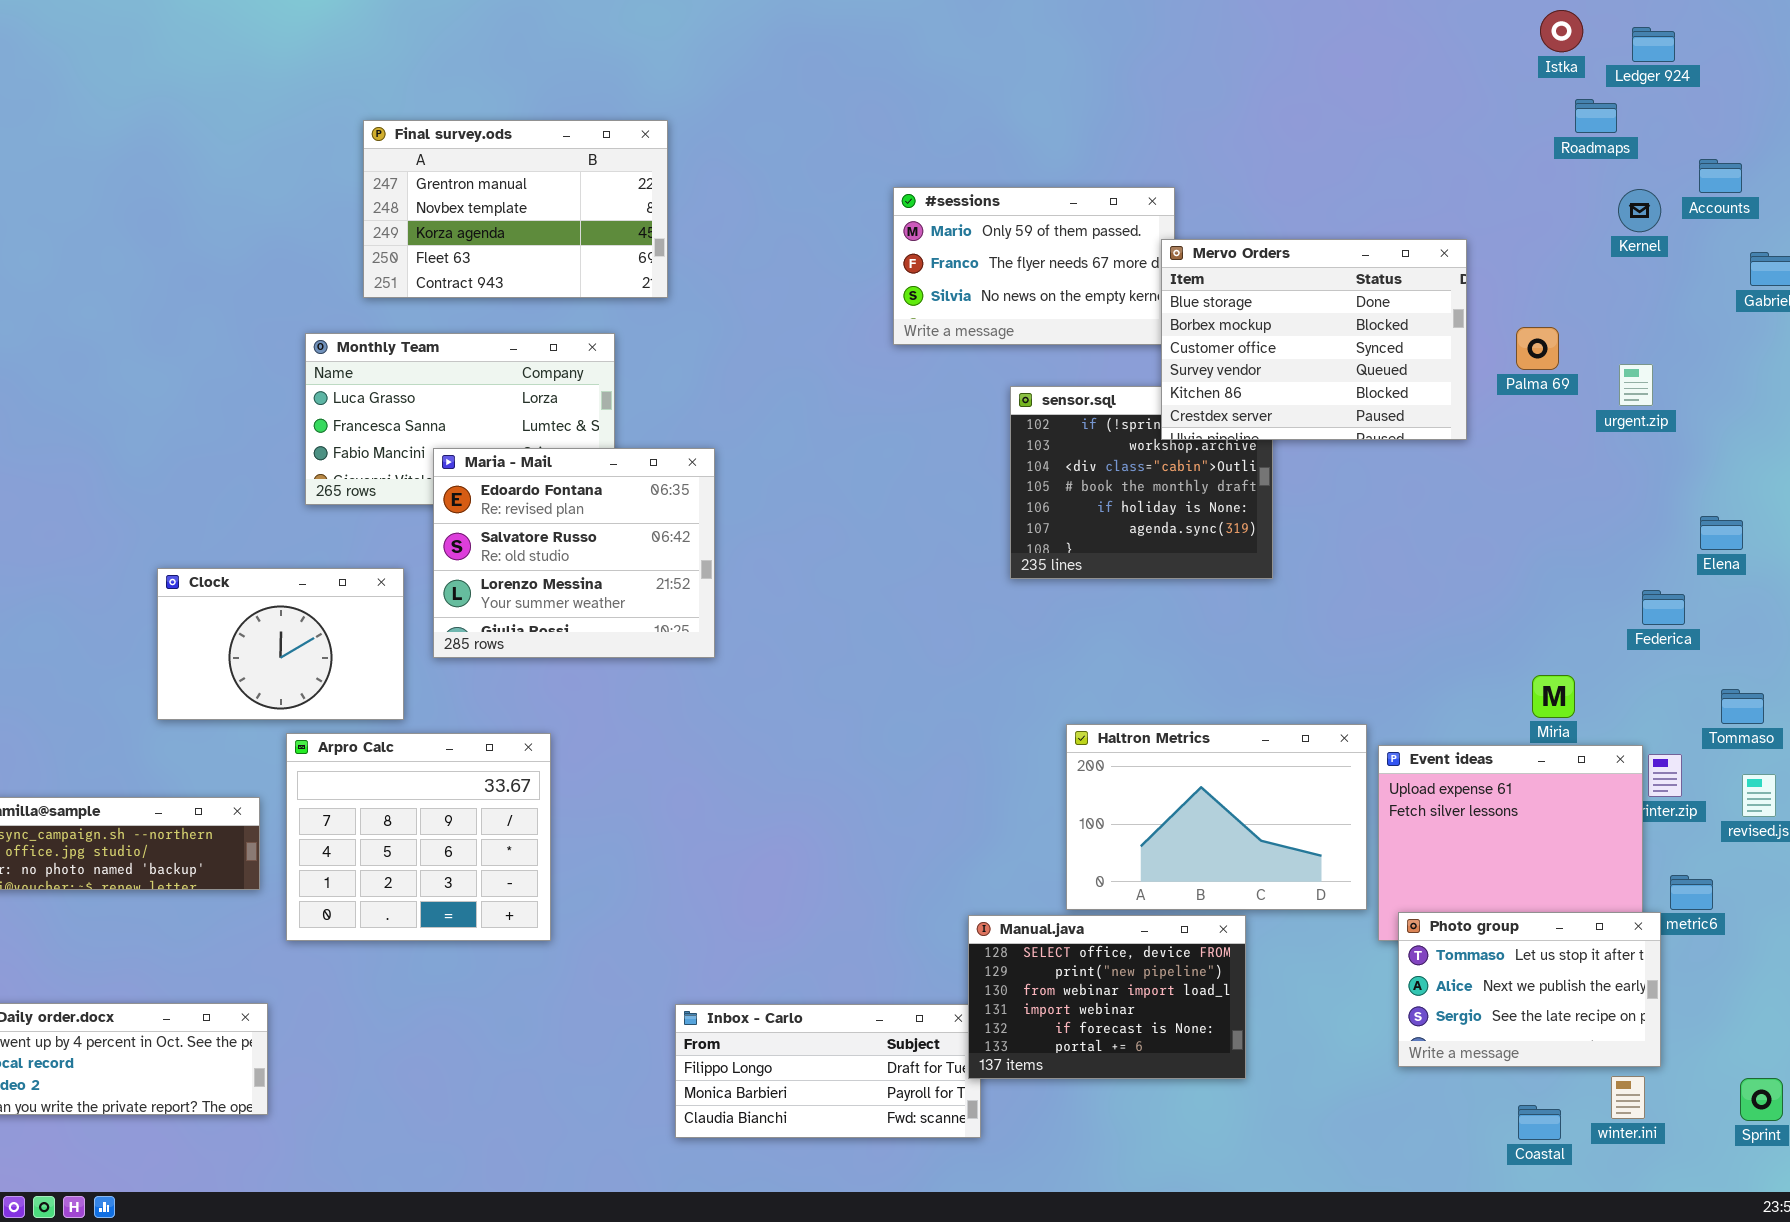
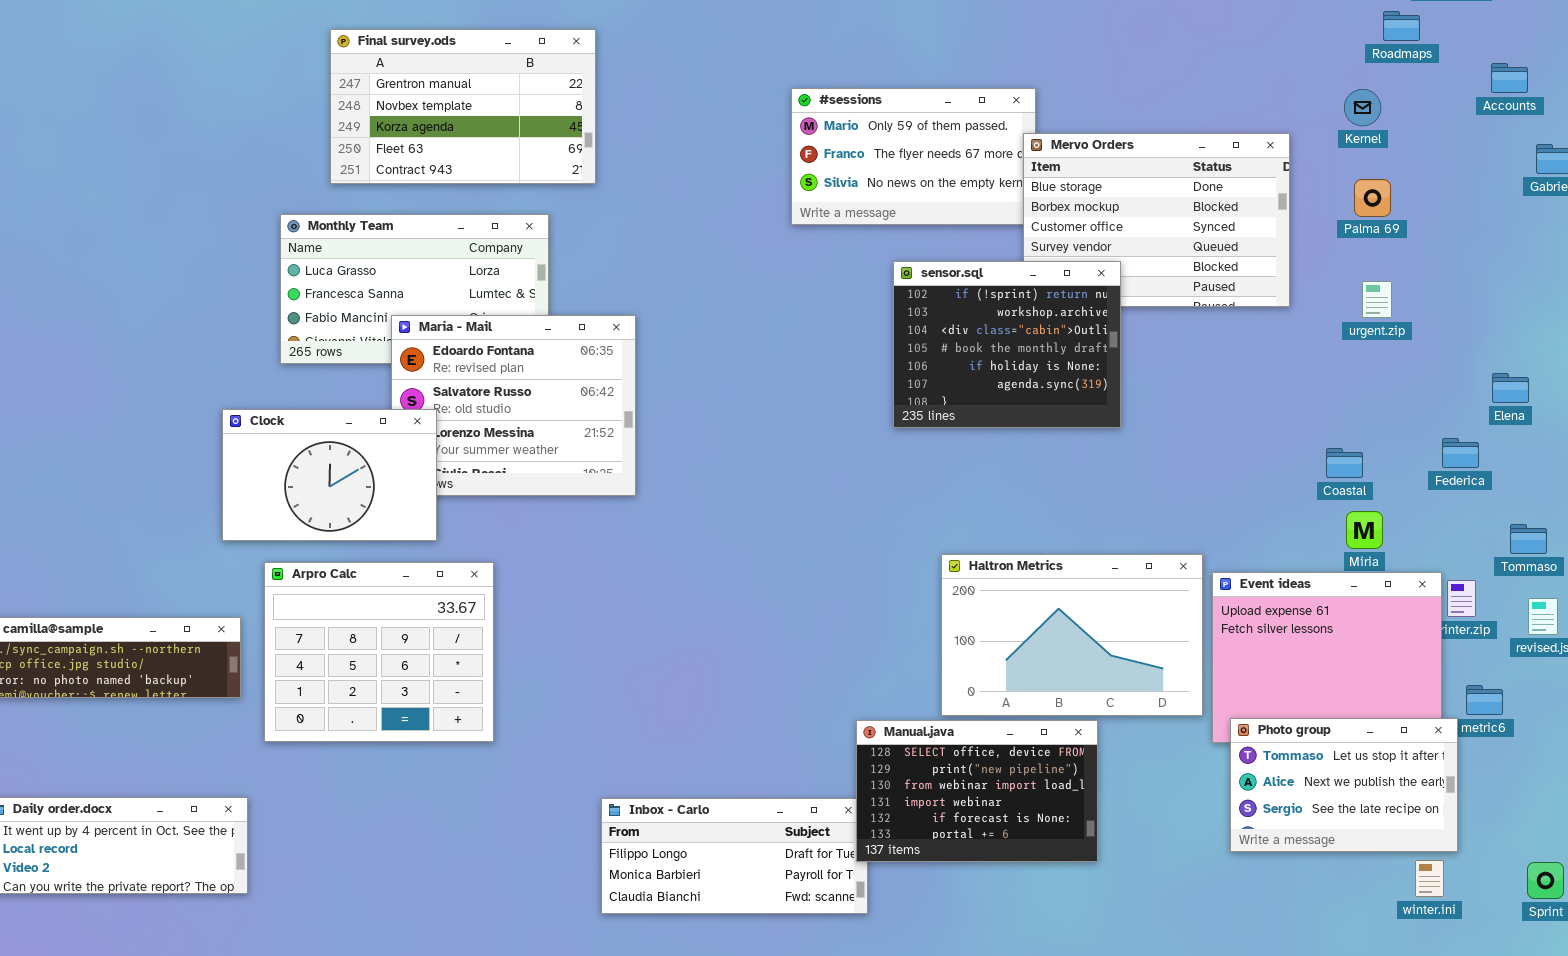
Kernel: [1618,189,1661,232] -> [1344,89,1381,126], moved
Palma 69: [1516,327,1559,370] -> [1354,179,1391,217], moved
urgent.zip: [1619,364,1653,406] -> [1362,281,1392,318], moved
sensor.sql: [1010,386,1273,579] -> [893,261,1121,428], raised
Clock: [157,568,404,720] -> [222,409,437,541], moved
Coastal: [1518,1105,1561,1140] -> [1326,448,1363,478], moved

